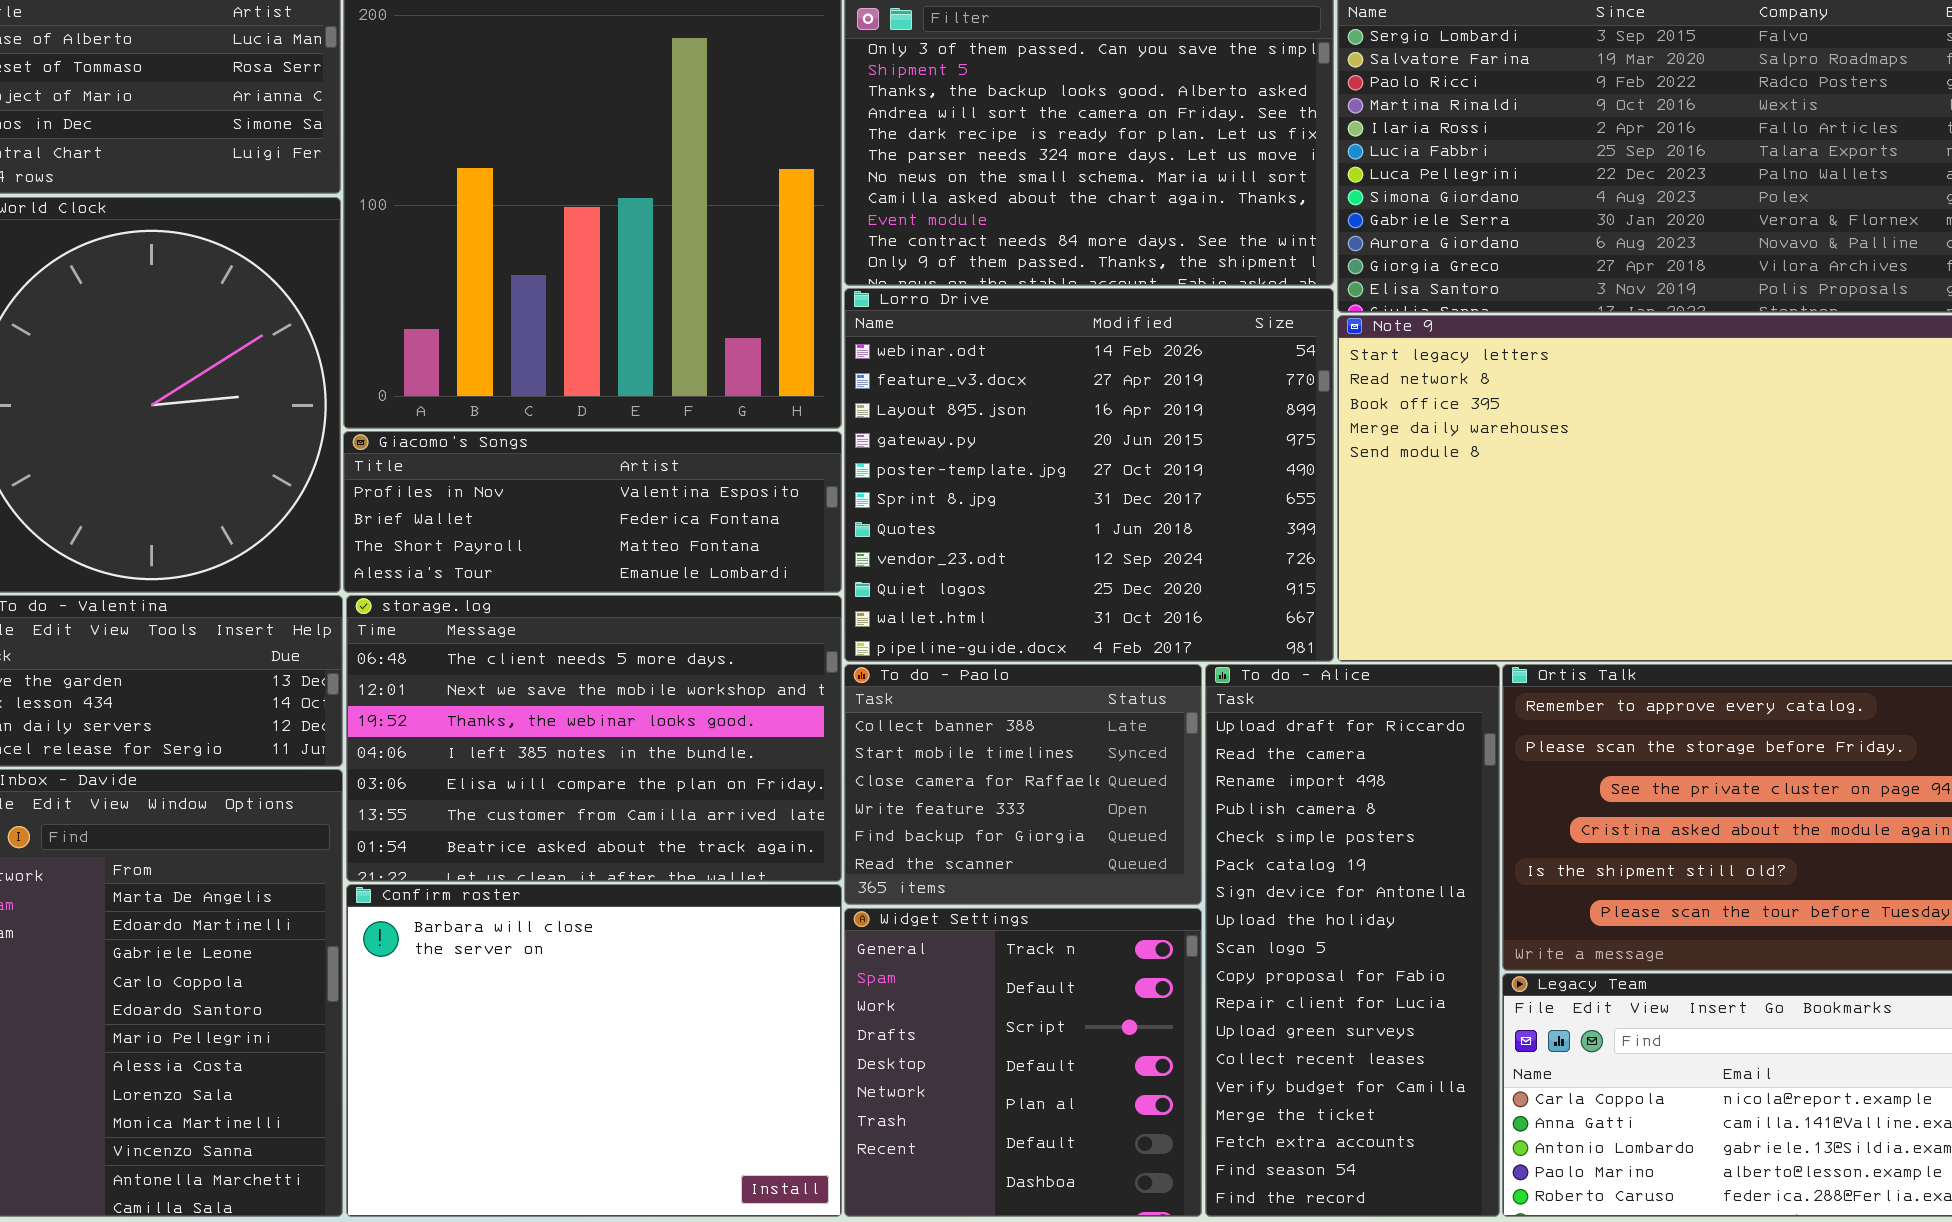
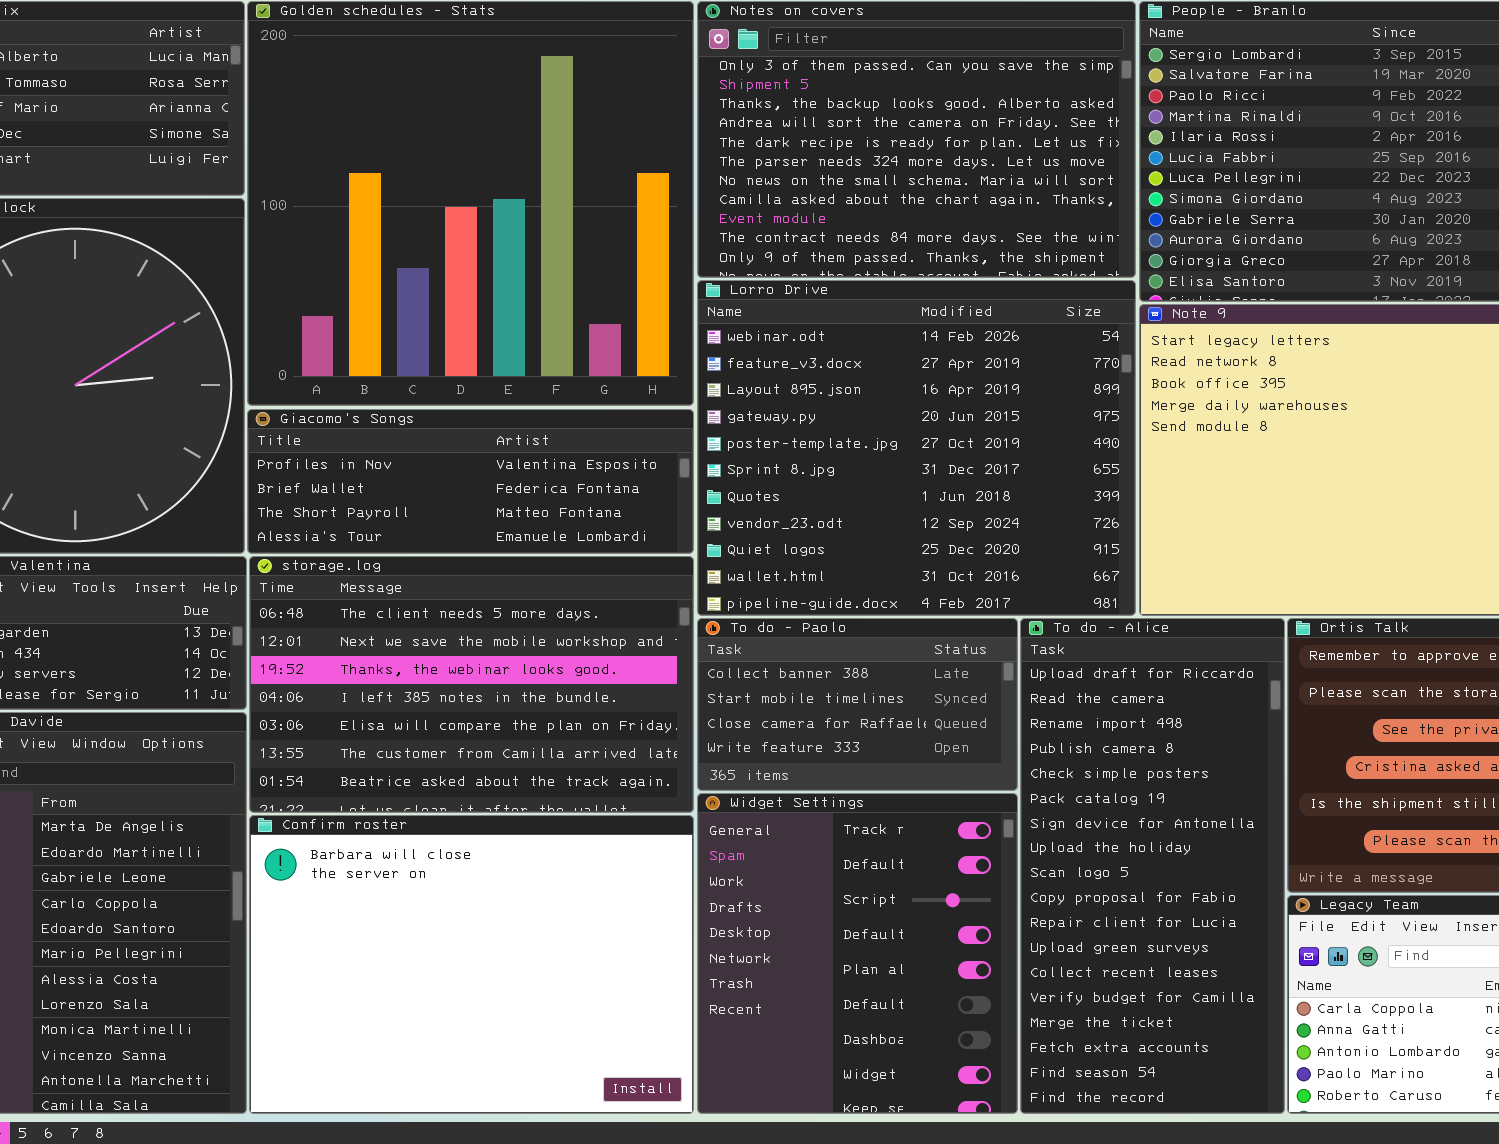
To do - Paolo: [844,664,1202,905] -> [697,618,1018,791], resized
Widget Settings: [844,908,1202,1217] -> [697,793,1018,1114], resized

